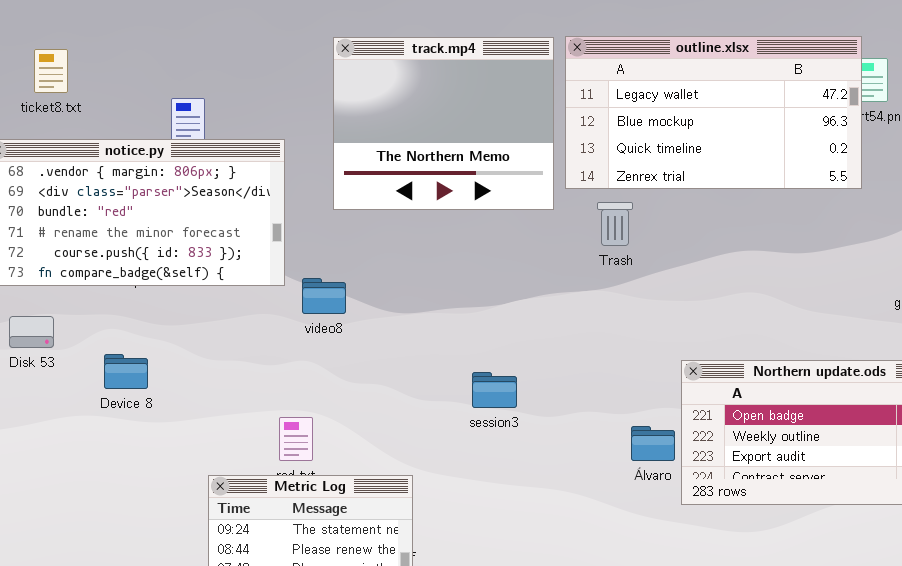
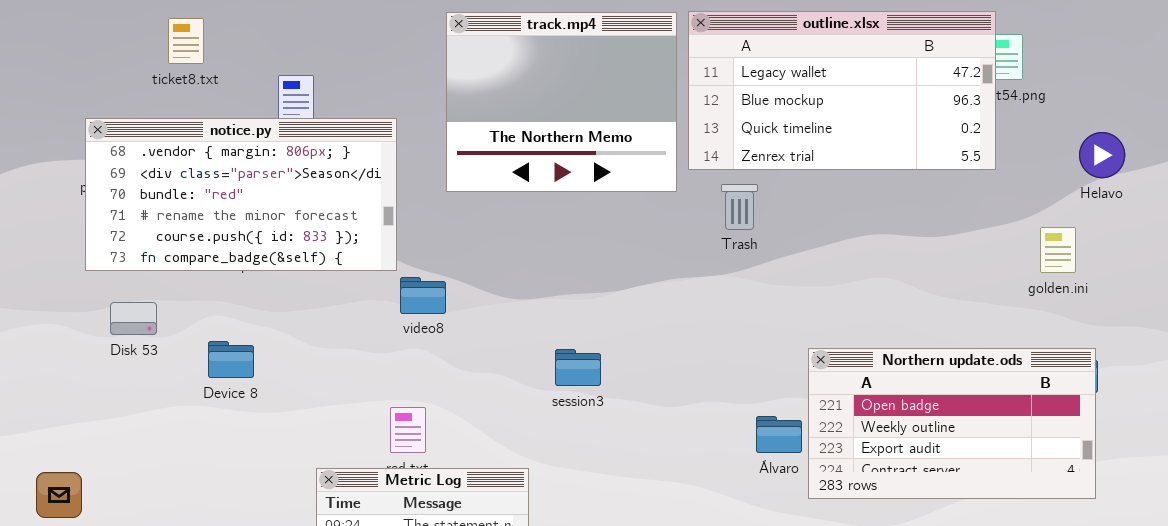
ticket8.txt: [34,49,68,93] -> [168,18,204,64], moved
video8: [302,278,346,314] -> [400,277,446,314], moved
session3: [472,372,517,408] -> [555,349,601,386], moved

